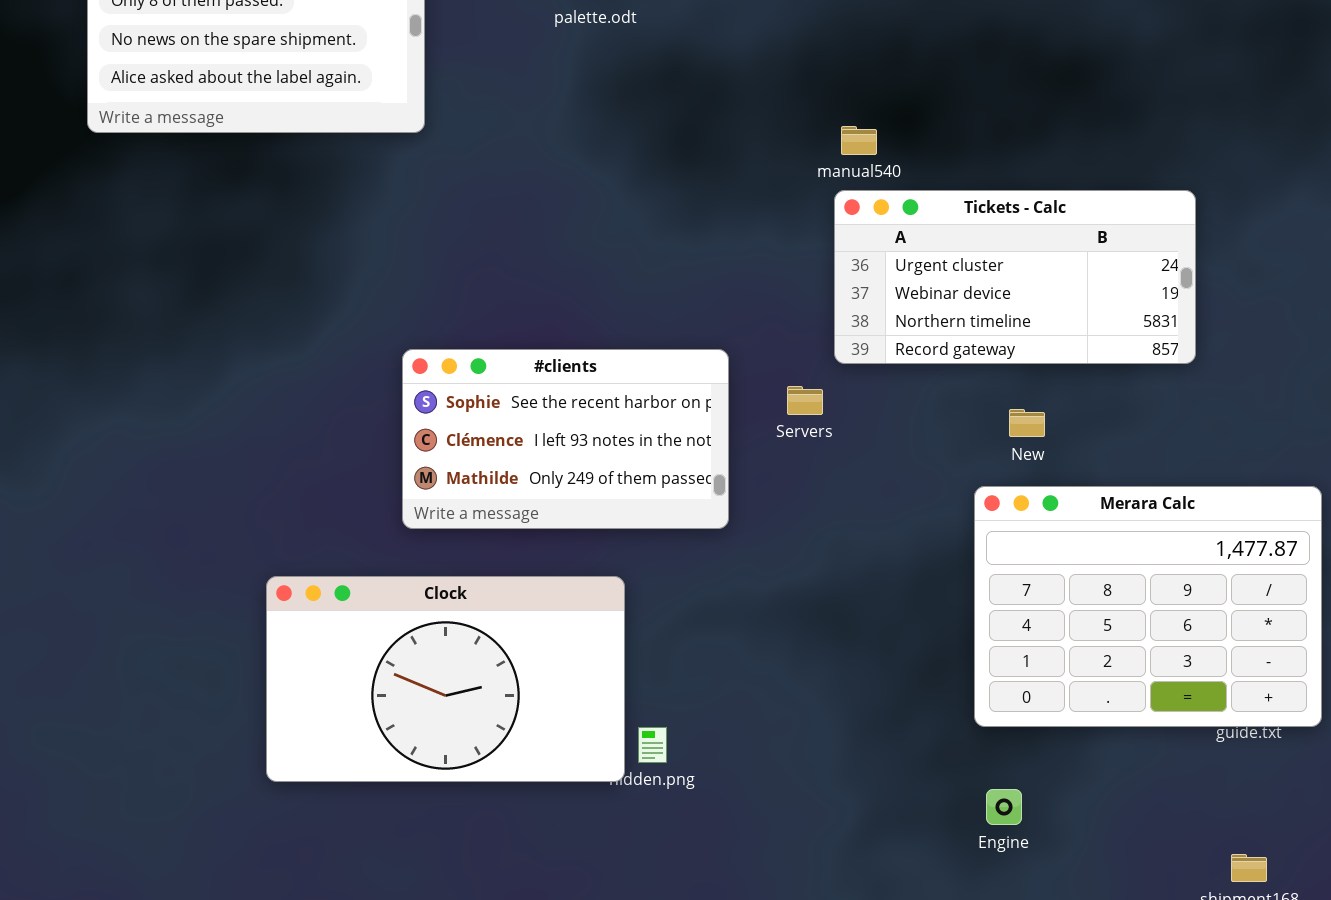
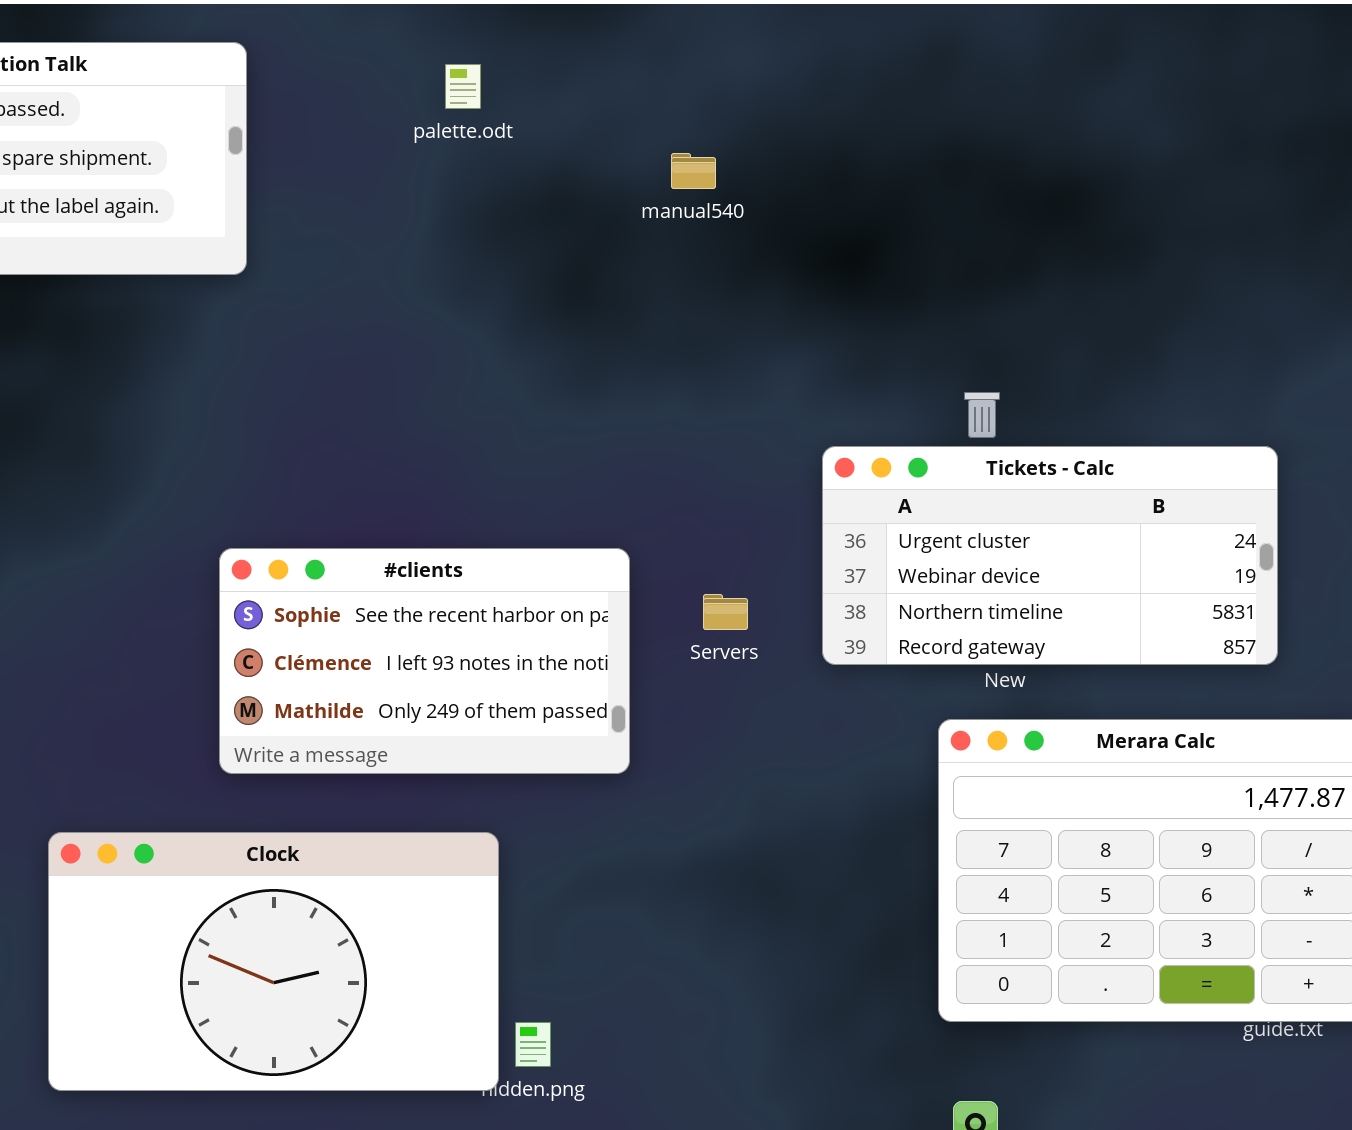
manual540: [841,126,877,155] -> [671,153,716,189], moved
Tickets - Calc: [834,190,1196,364] -> [822,446,1278,665], moved

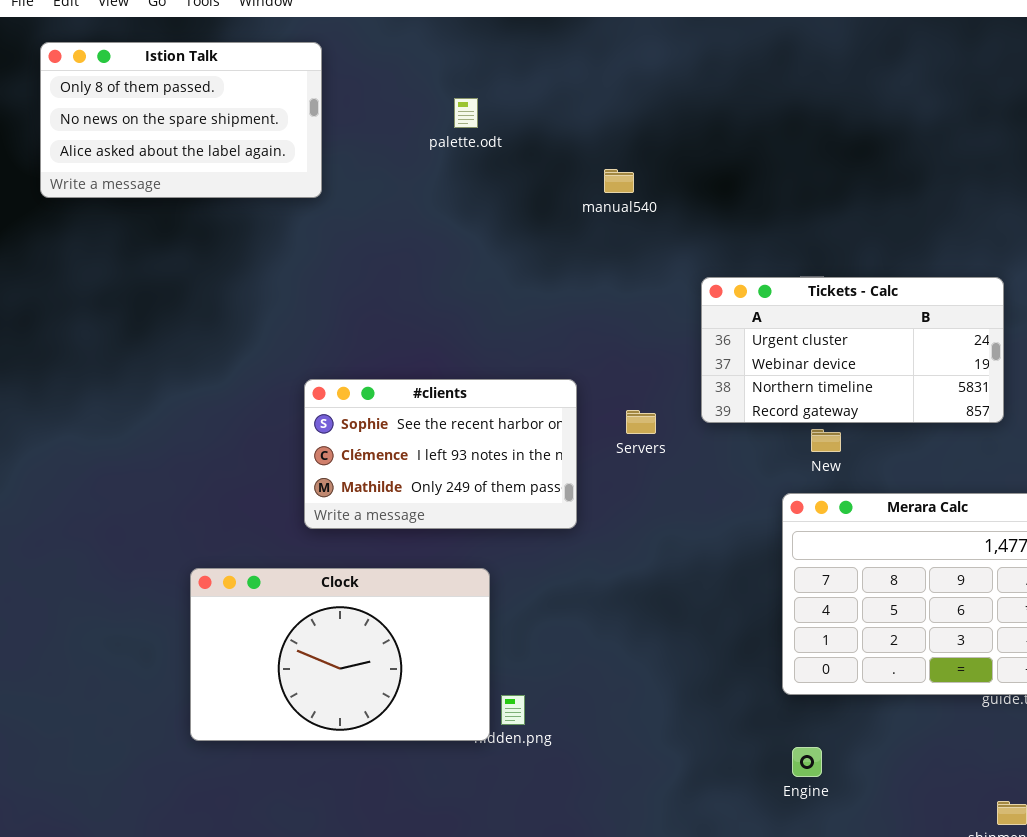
palette.odt: [445,64,481,109] -> [454,98,478,128], moved
manual540: [671,153,716,189] -> [604,169,634,193], moved
Tickets - Calc: [822,446,1278,665] -> [701,277,1004,423], moved

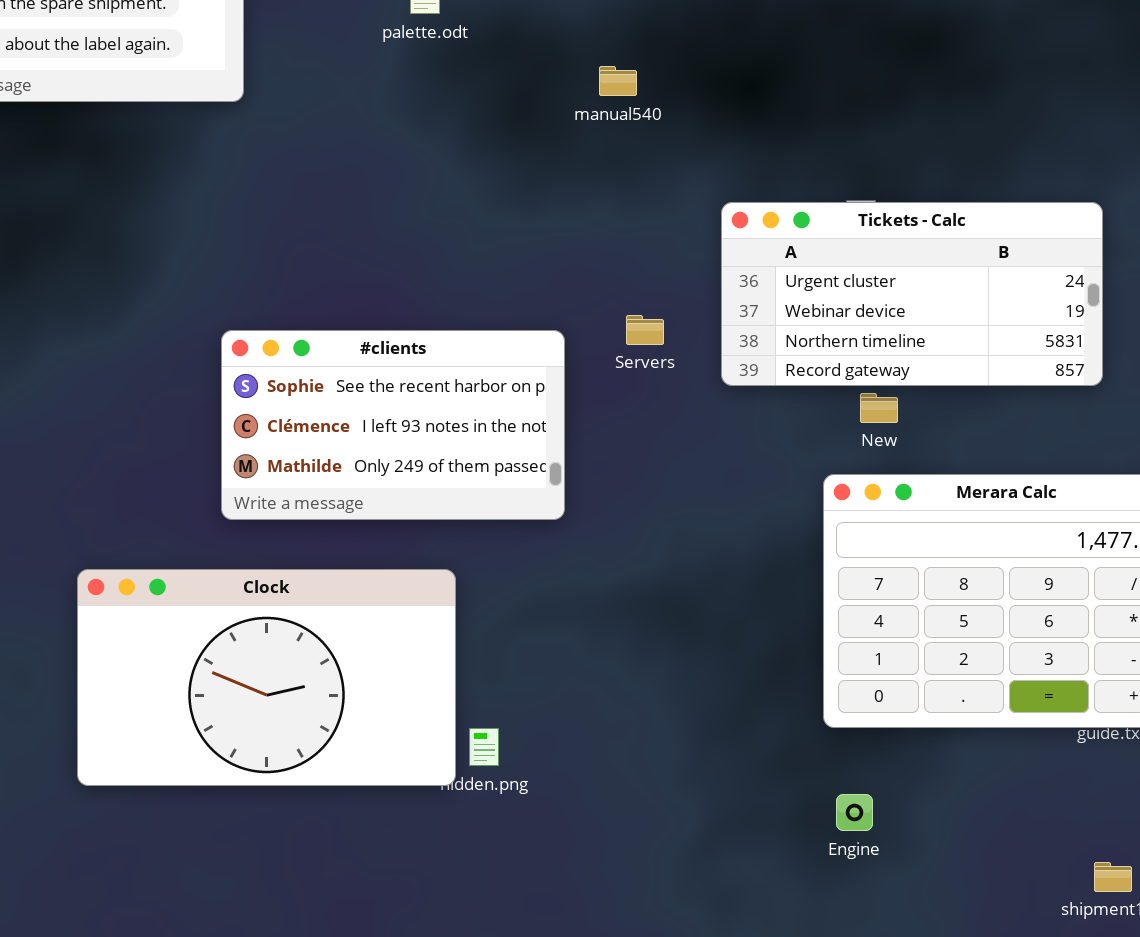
Servers: [626,410,656,434] -> [626,315,664,345], moved

